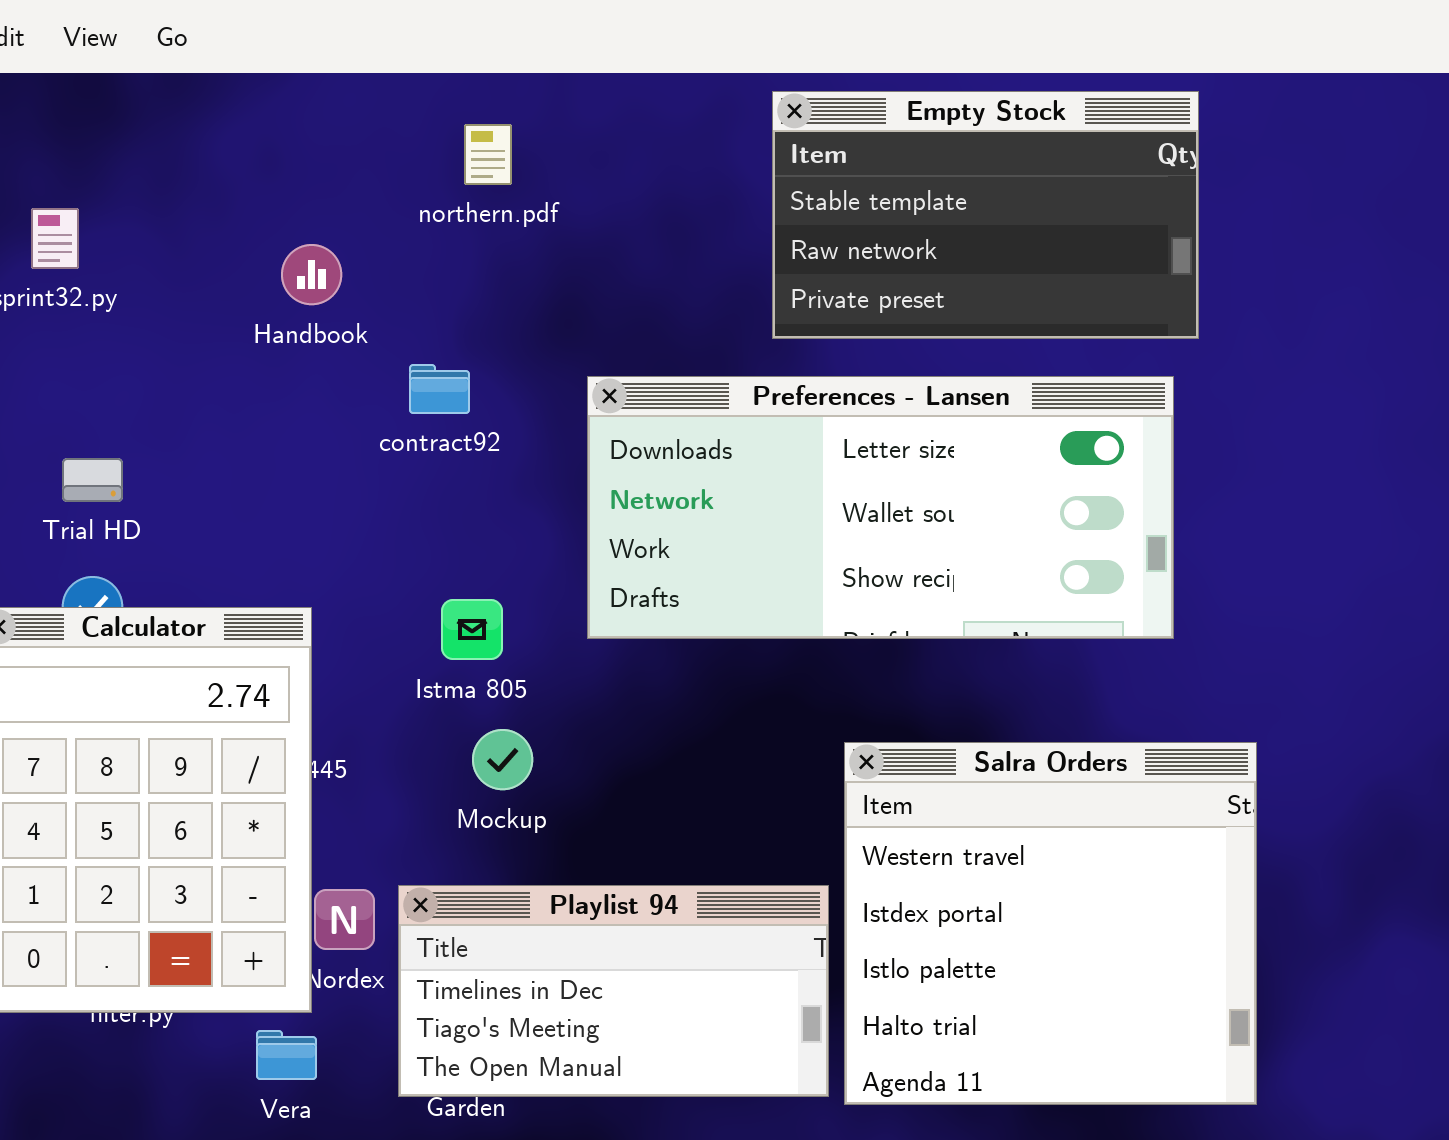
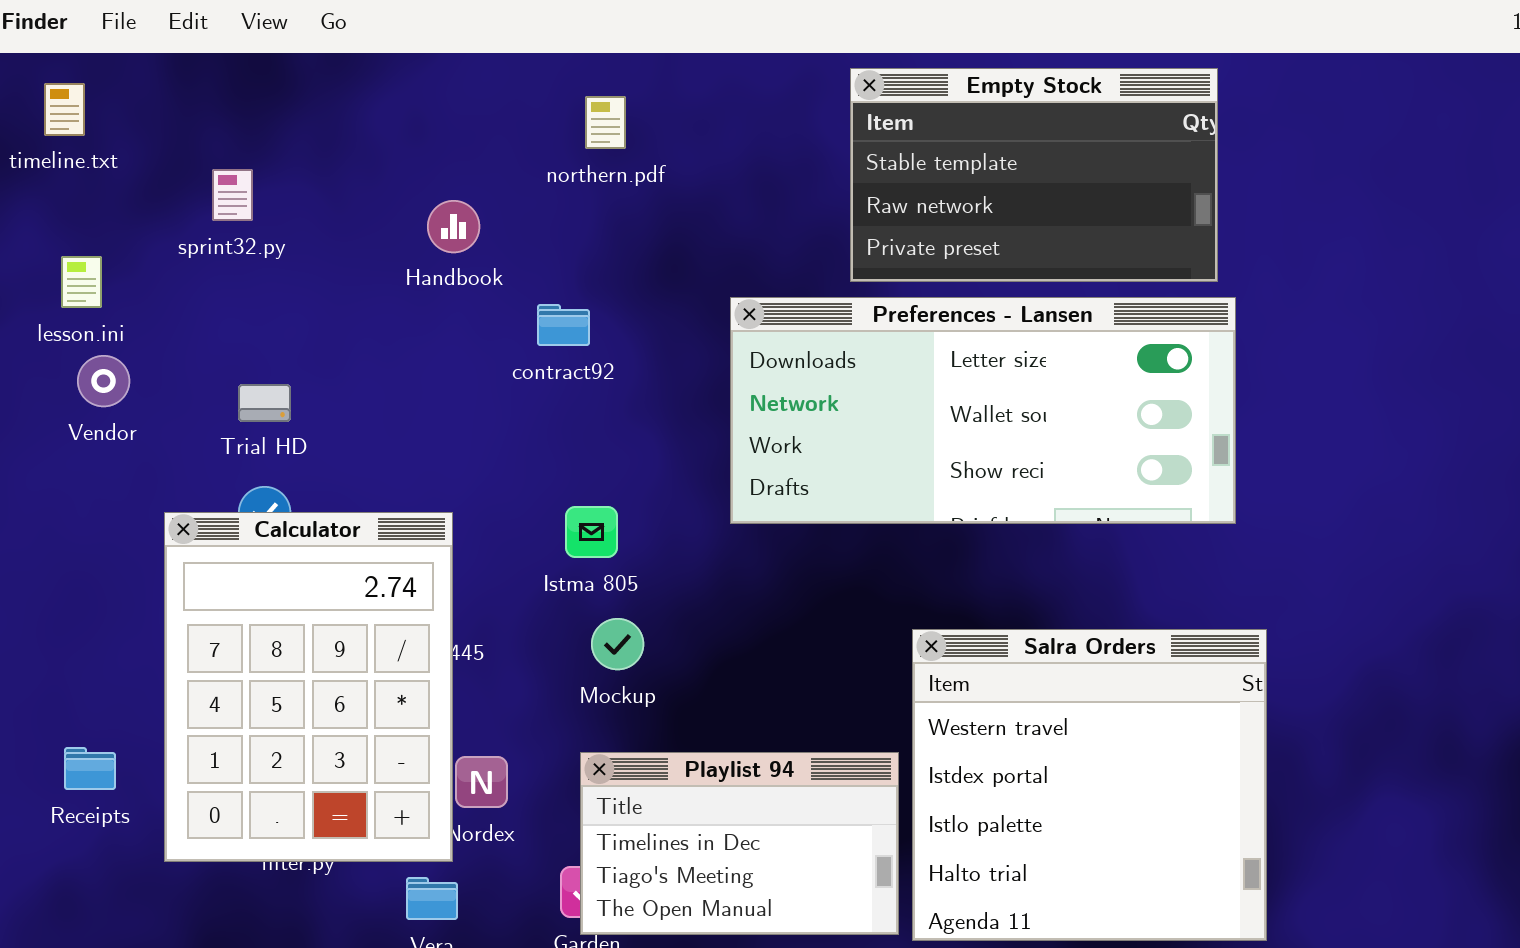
Preferences - Lansen: [587,376,1174,639] -> [730,297,1236,524], moved
Playlist 94: [398,885,829,1097] -> [580,752,899,935], resized

